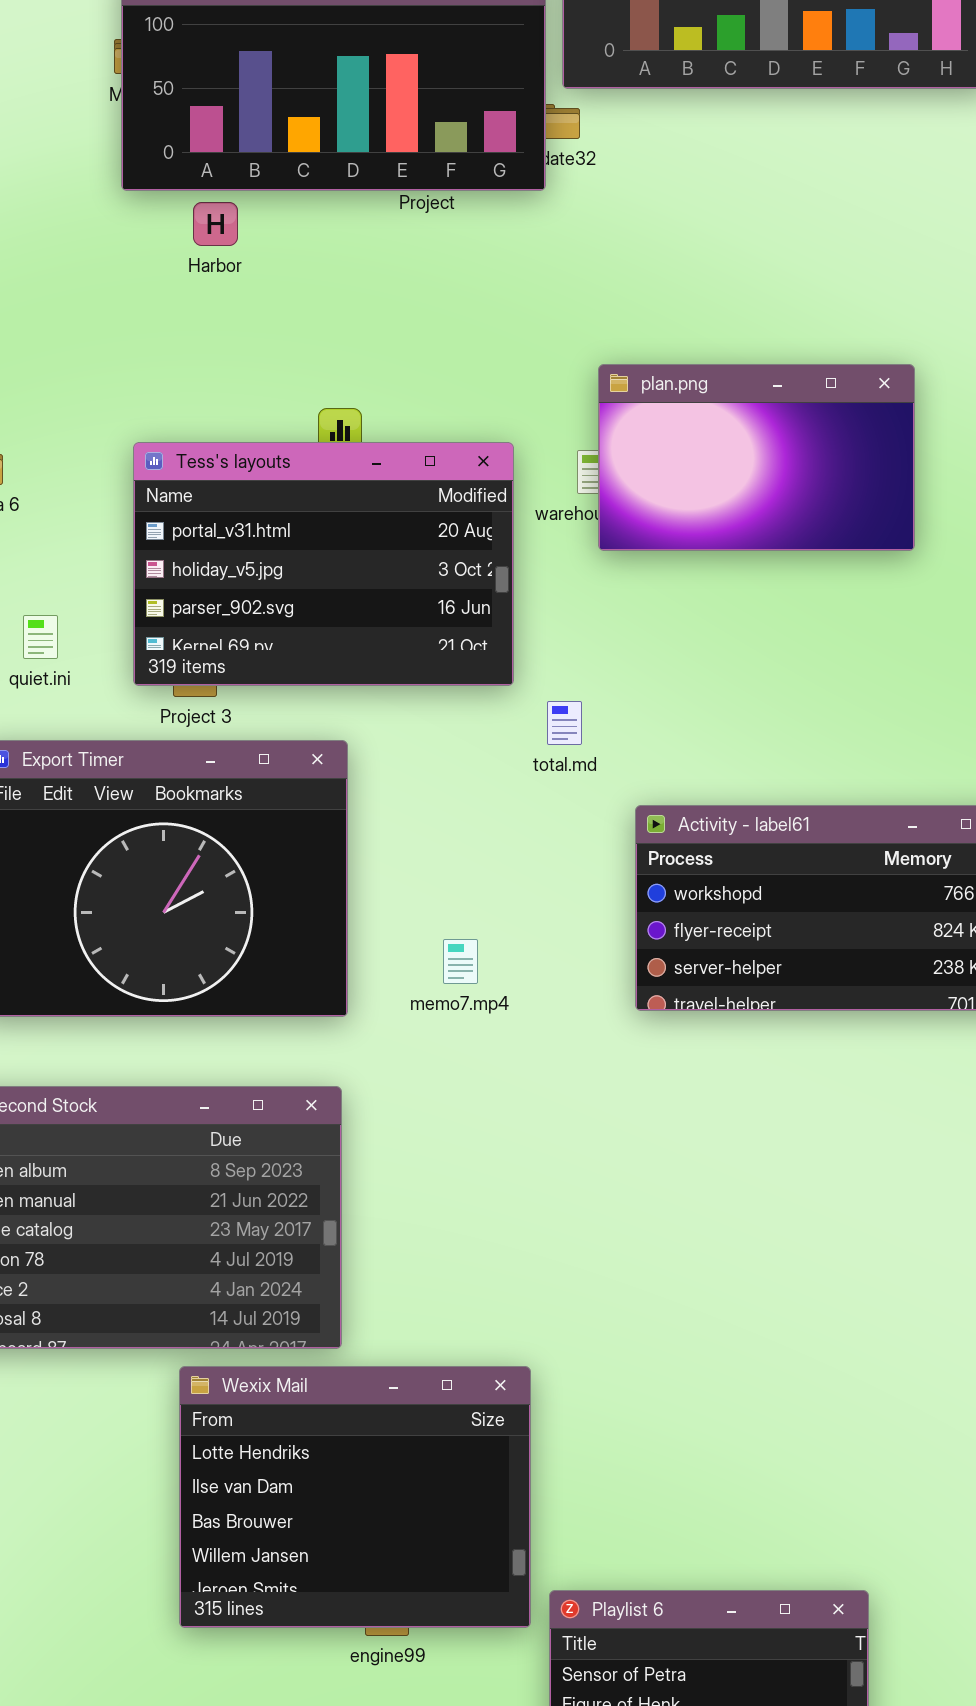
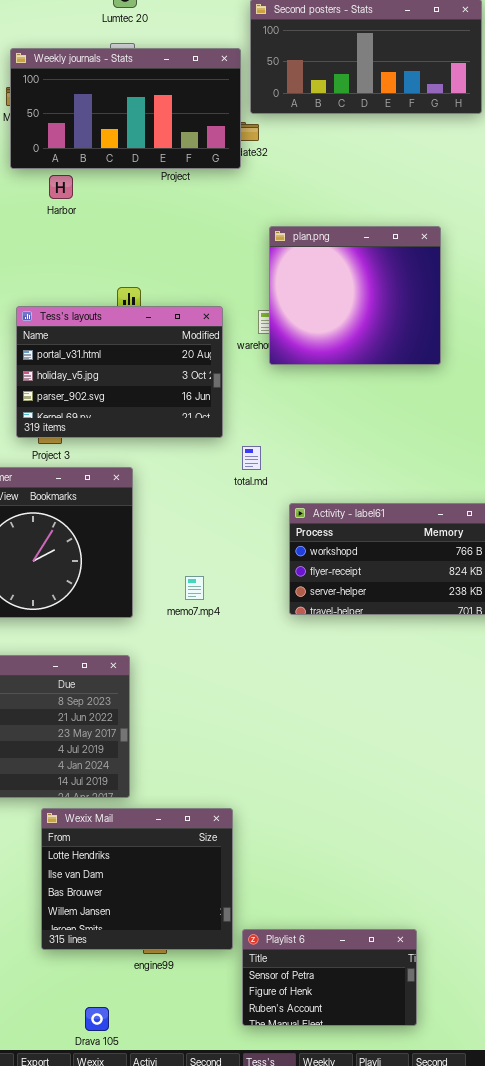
plan.png: [598,364,915,551] -> [269,226,441,365], resized

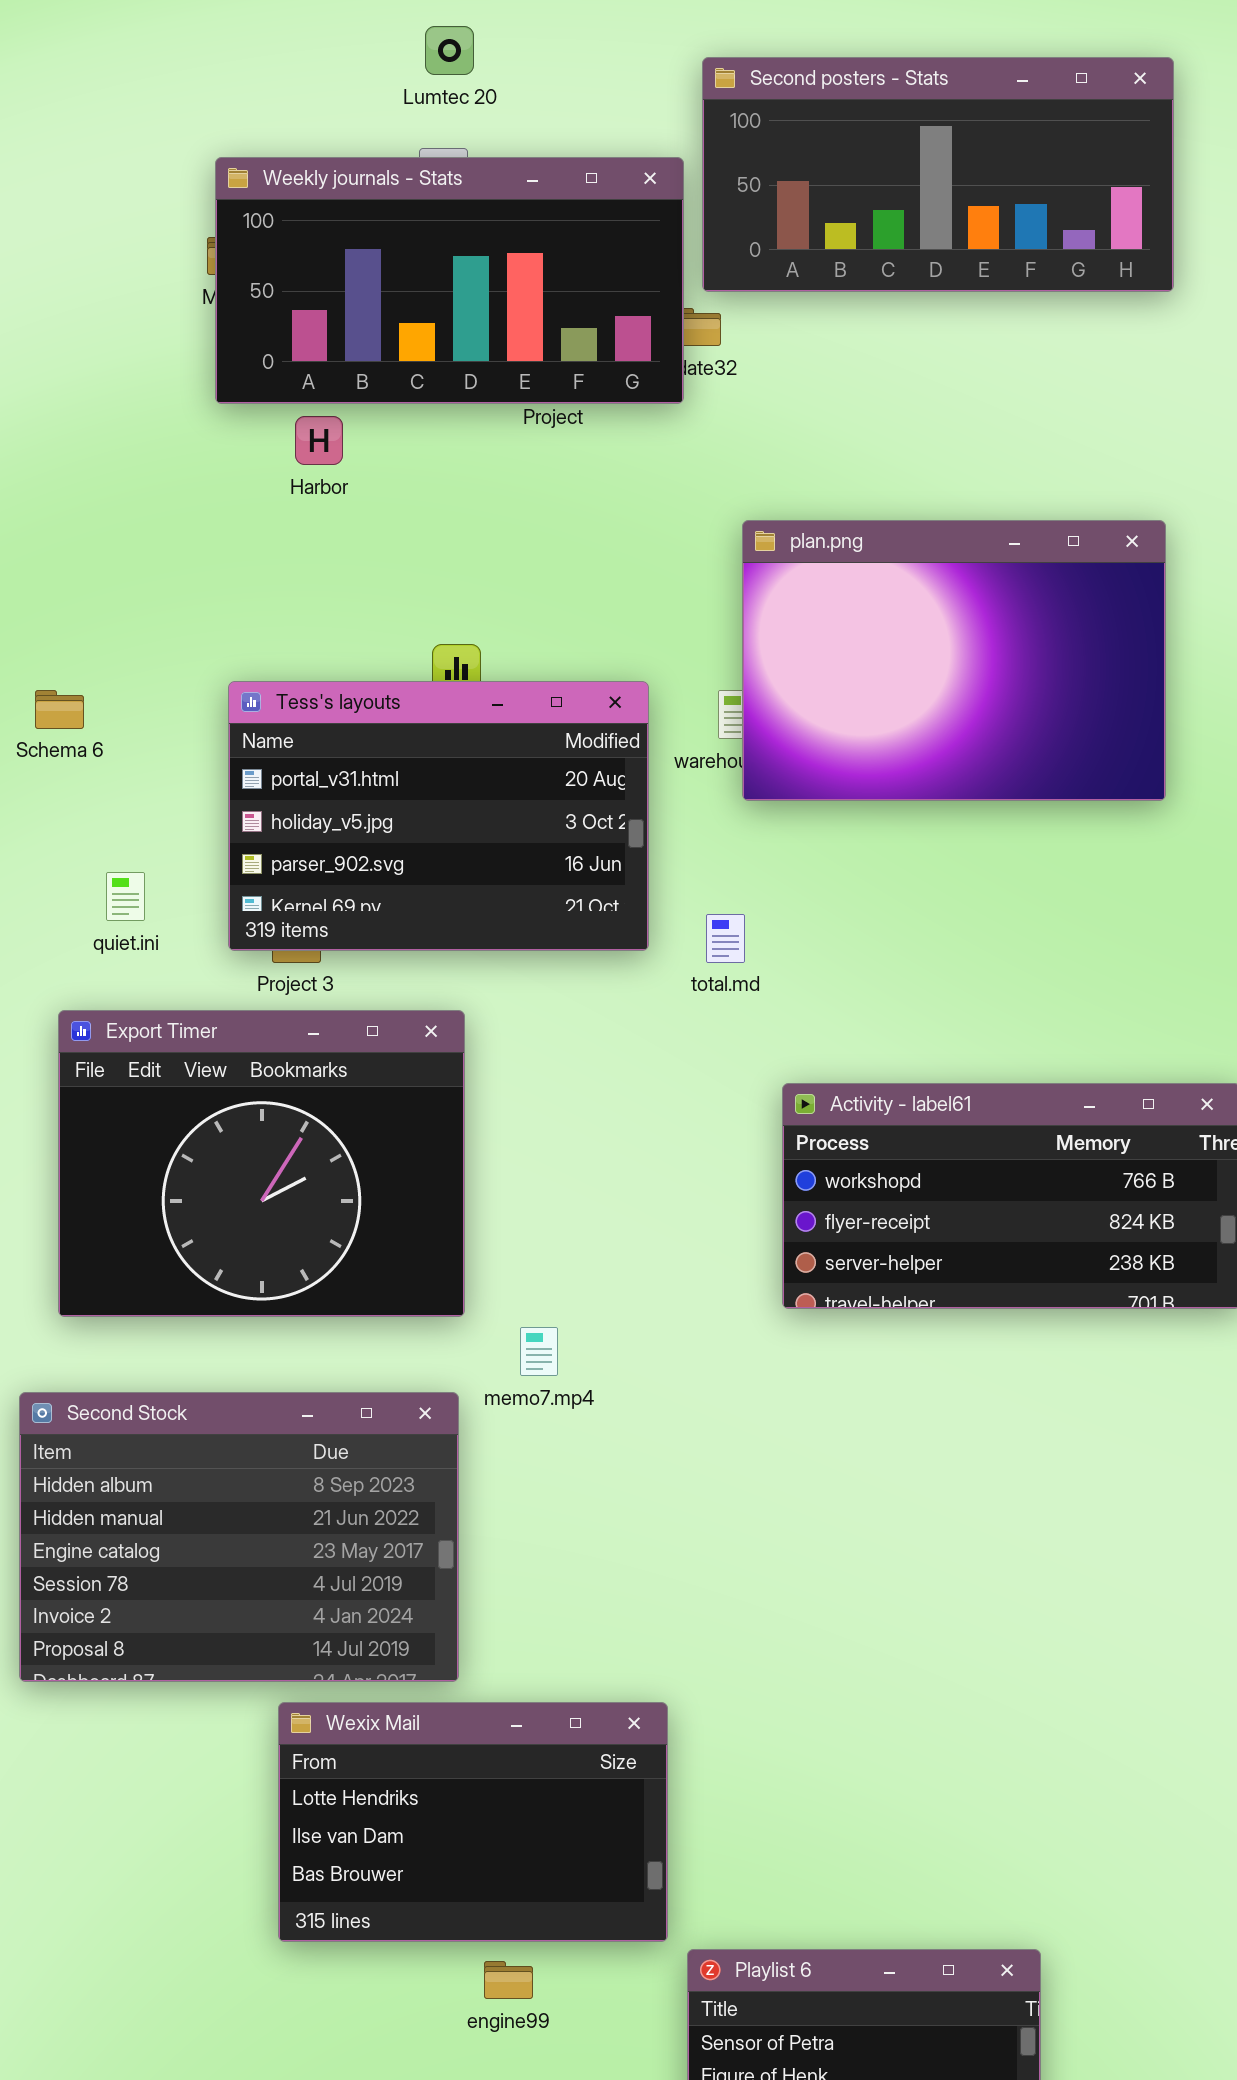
plan.png: [269,226,441,365] -> [742,520,1166,801], resized
total.md: [242,446,261,470] -> [706,914,745,963], moved
memo7.mp4: [185,576,204,600] -> [520,1327,558,1376], moved
Wexix Mail: [41,808,233,950] -> [278,1702,668,1942], resized

